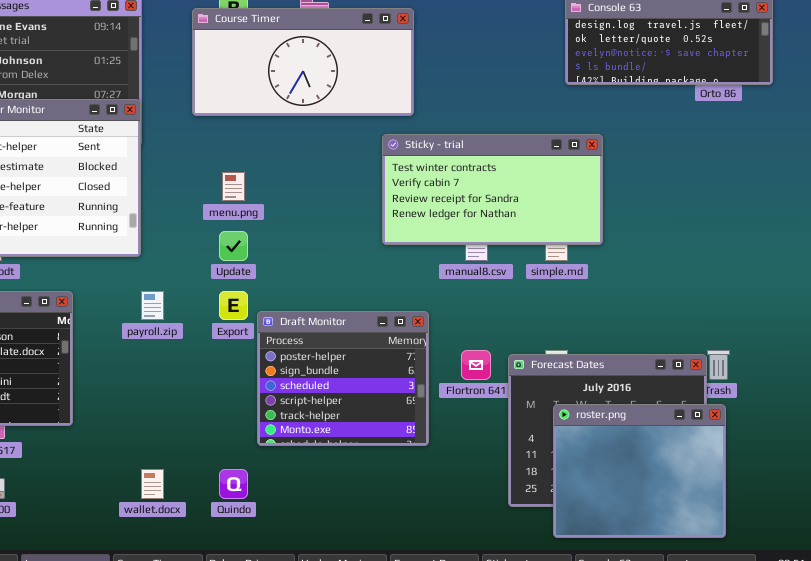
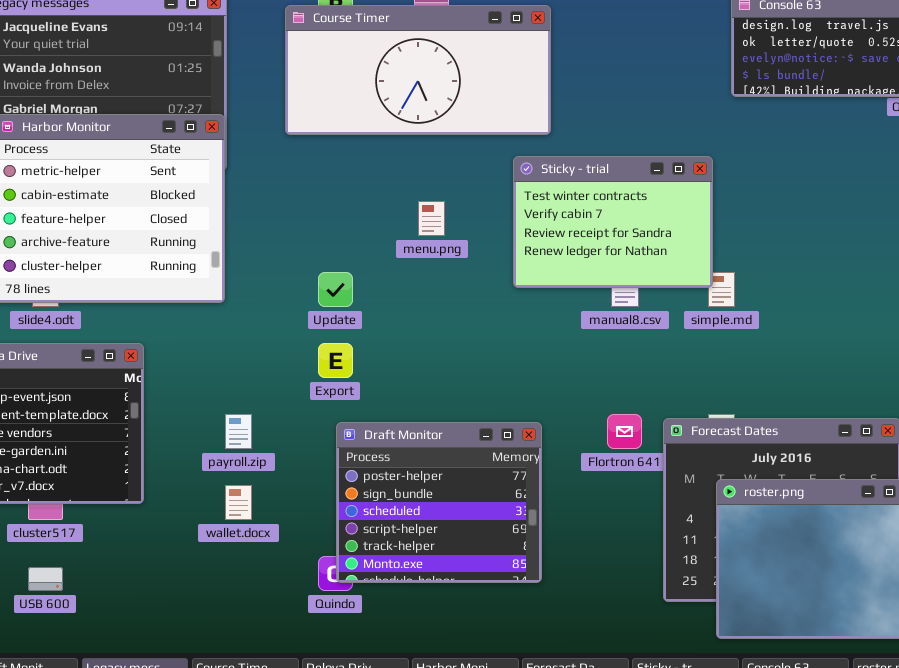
Sticky - trial: [382,134,603,245] -> [513,156,713,288], resized
menu.png: [222,172,245,201] -> [418,201,445,236], moved
payroll.zip: [141,291,164,320] -> [225,414,252,449], moved
Draft Monitor: [257,311,429,446] -> [336,422,542,583], moved
wallet.docx: [141,469,164,499] -> [225,485,252,520], moved

